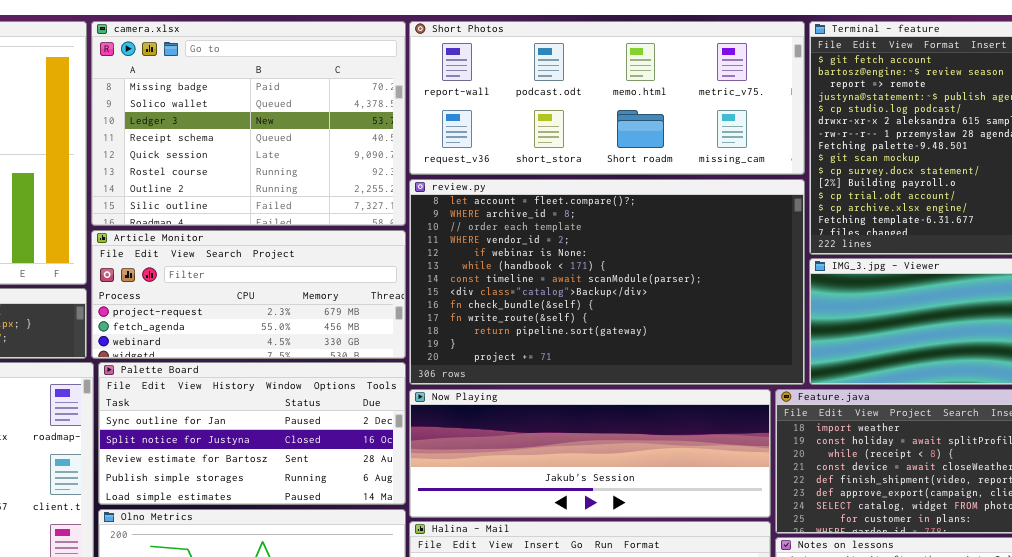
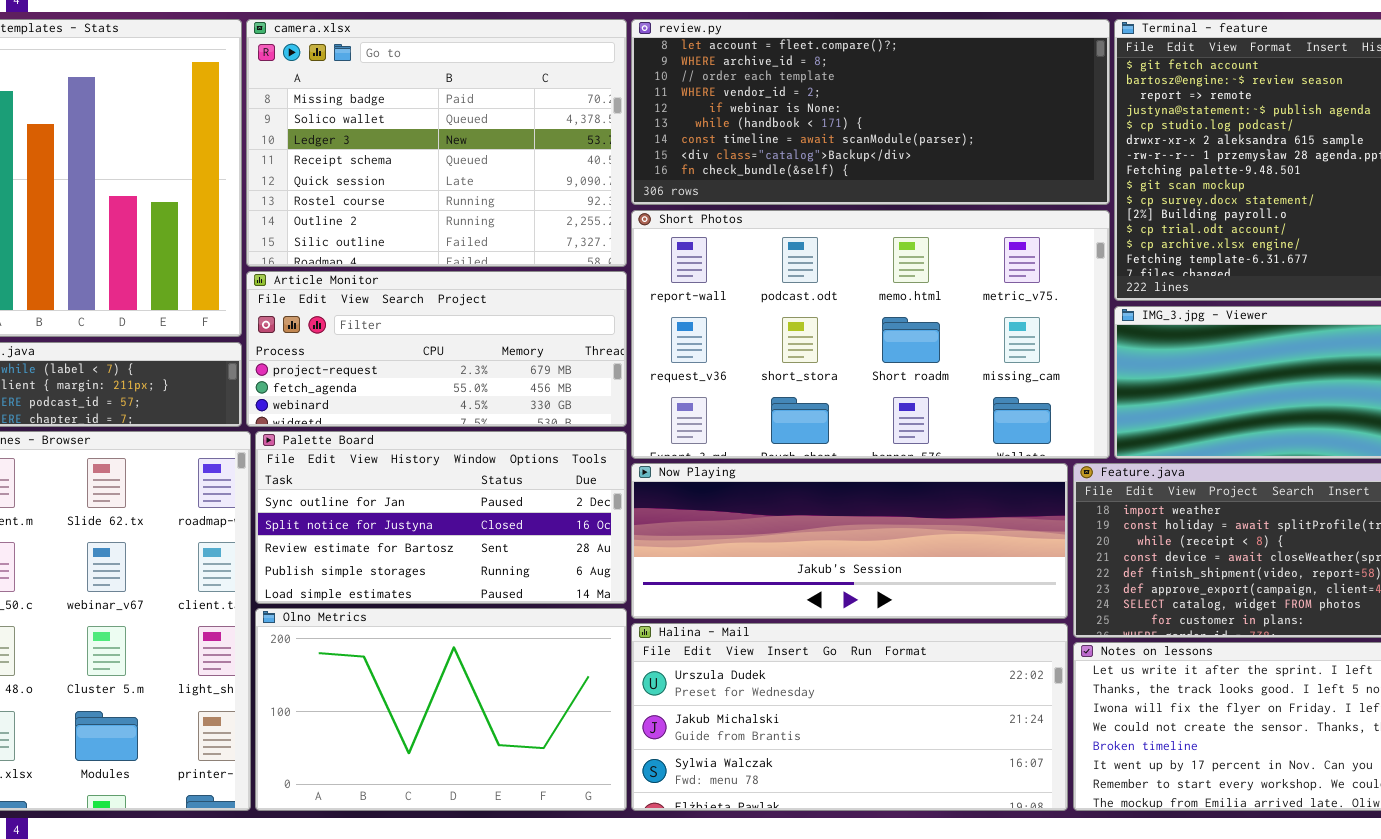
Short Photos: [409,21,805,175] -> [631,210,1110,459], moved, resized
review.py: [409,179,805,385] -> [631,19,1110,205], moved, resized

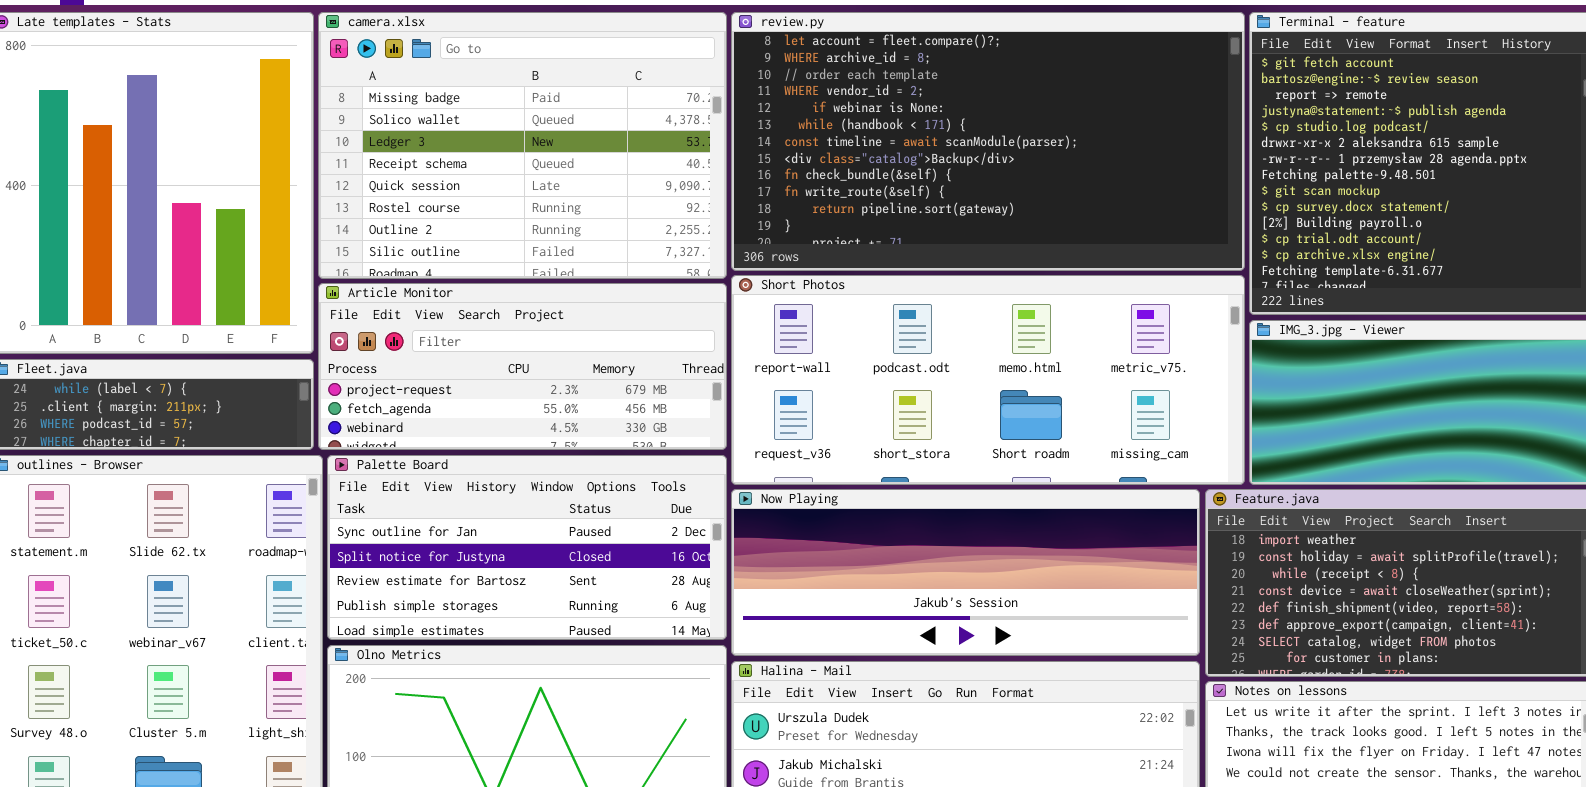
review.py: [631,19,1110,205] -> [731,12,1245,271], resized
Short Photos: [631,210,1110,459] -> [731,275,1245,485], resized

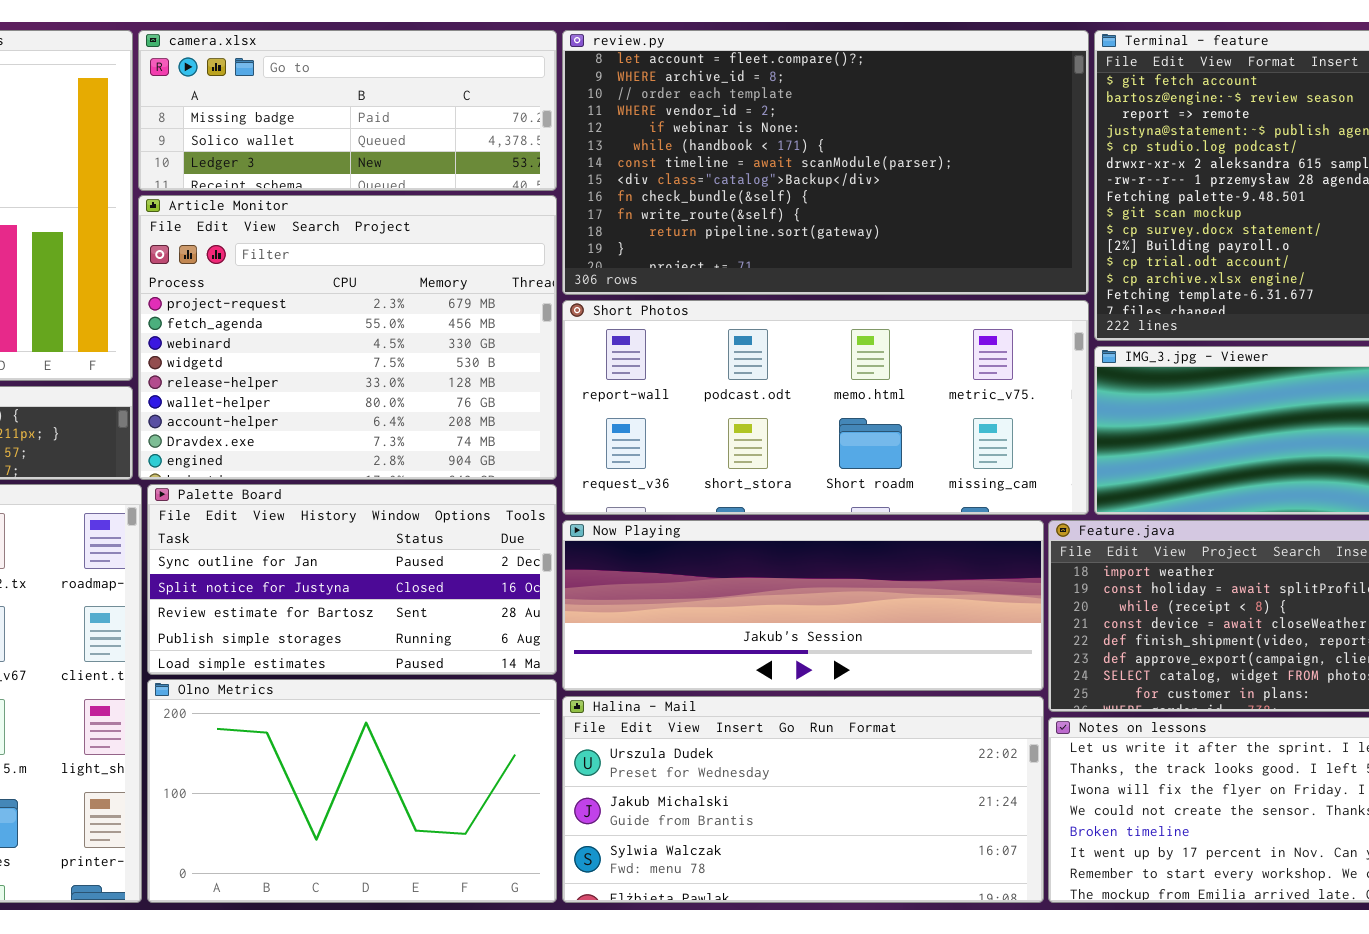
camera.xlsx: [318,12,727,279] -> [138,30,557,191], resized
Article Monitor: [318,283,727,450] -> [138,195,557,480], resized

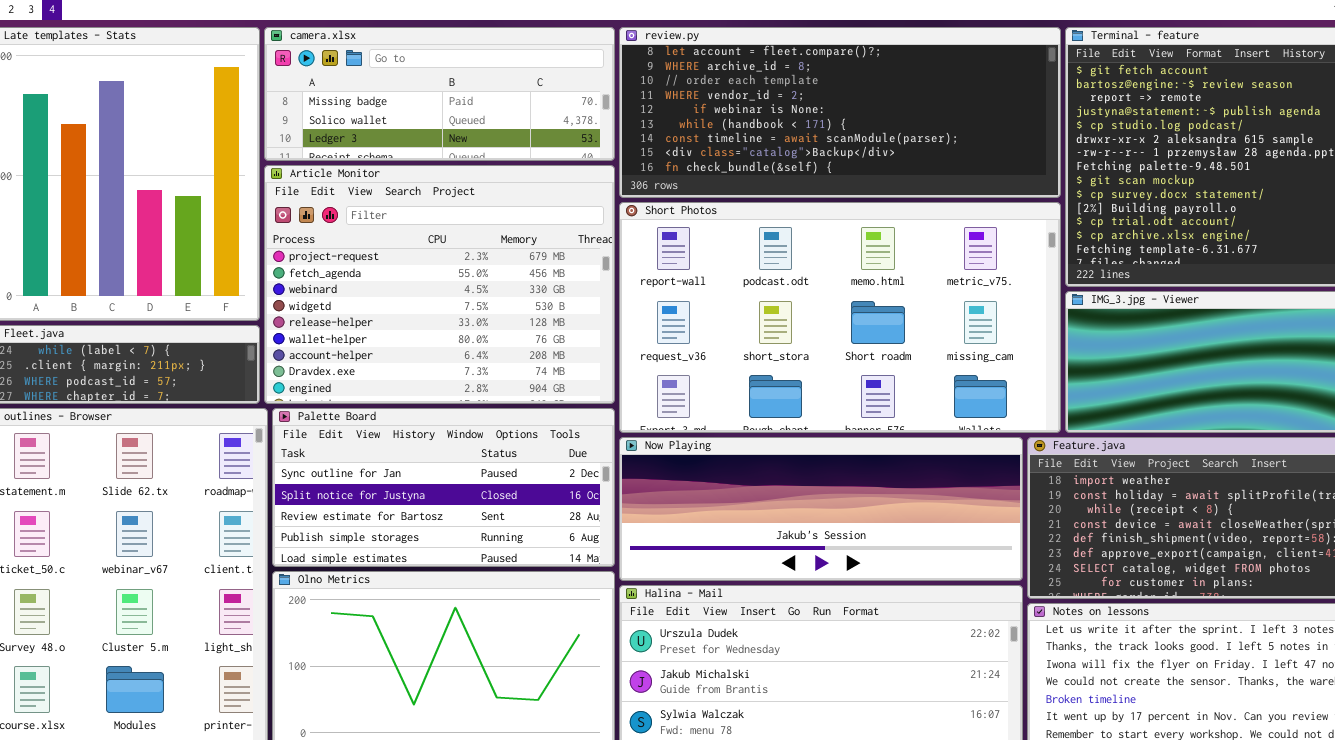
review.py: [562,30,1089,295] -> [619,27,1061,198], resized
Short Photos: [562,300,1089,515] -> [619,202,1061,433], resized

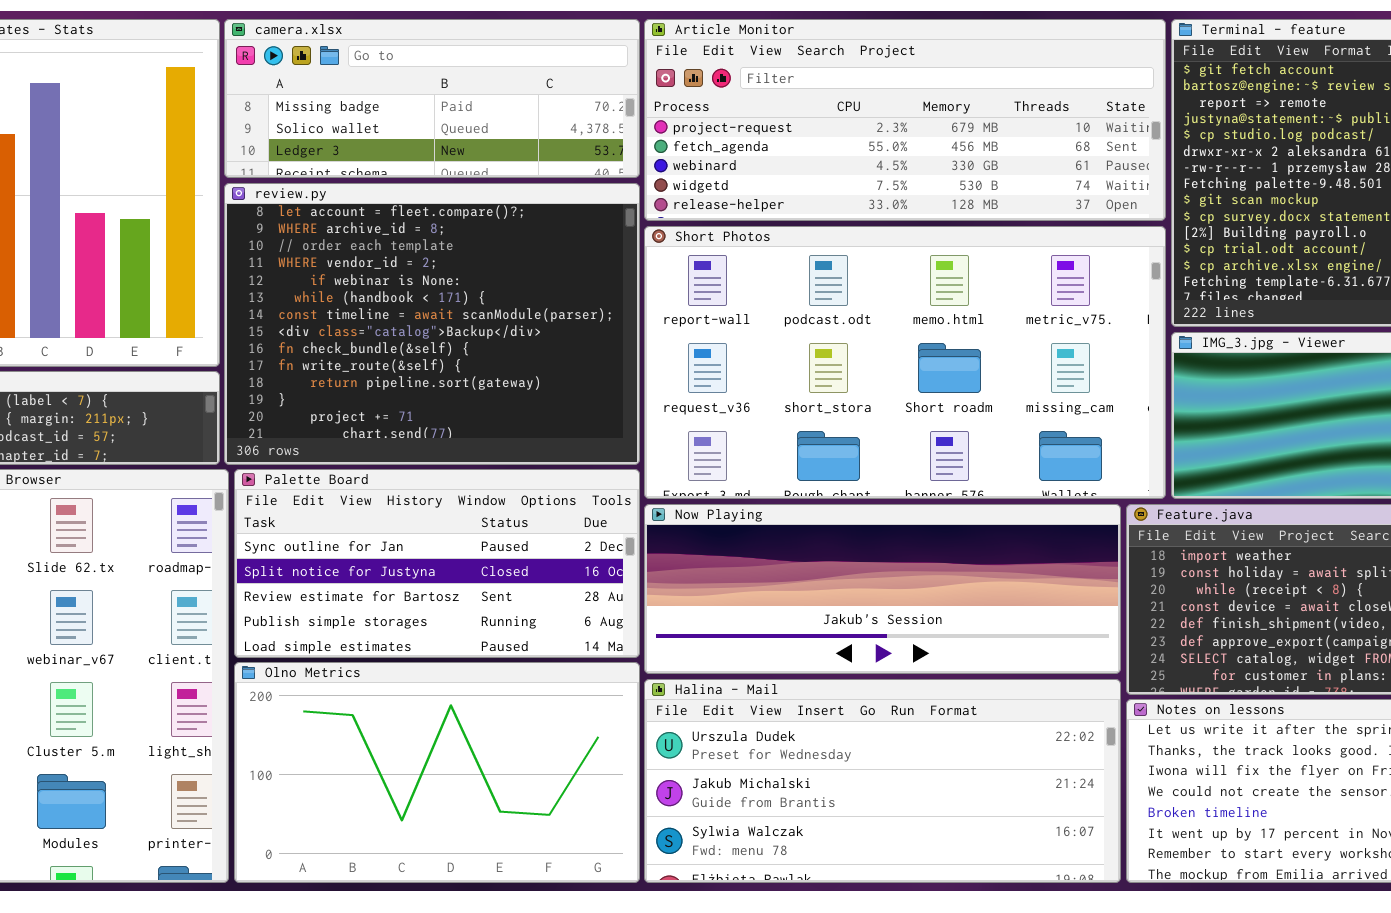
review.py: [619,27,1061,198] -> [224,183,640,465], moved, resized
Article Monitor: [264,165,615,404] -> [644,19,1166,221], moved, resized

